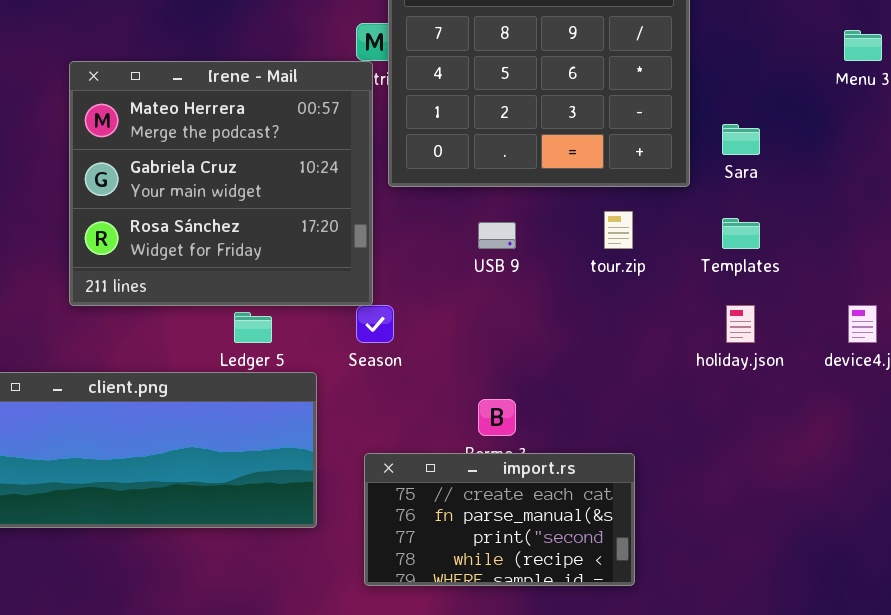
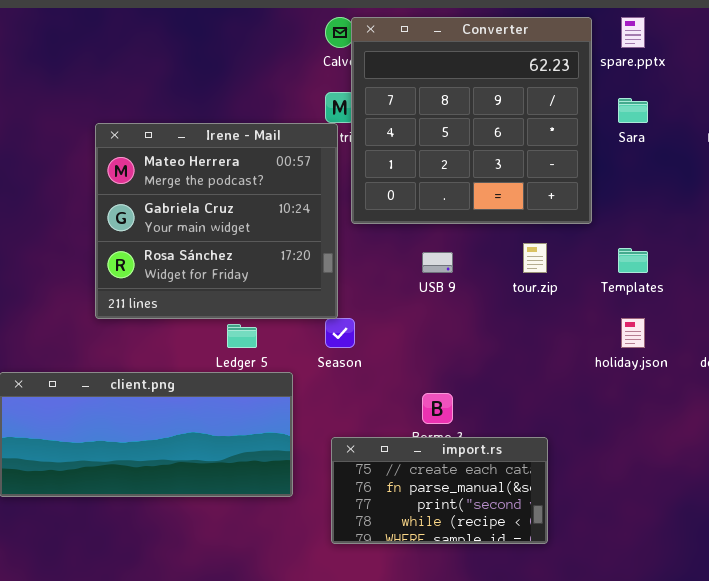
Sara: [722,124,760,155] -> [618,98,648,123], moved

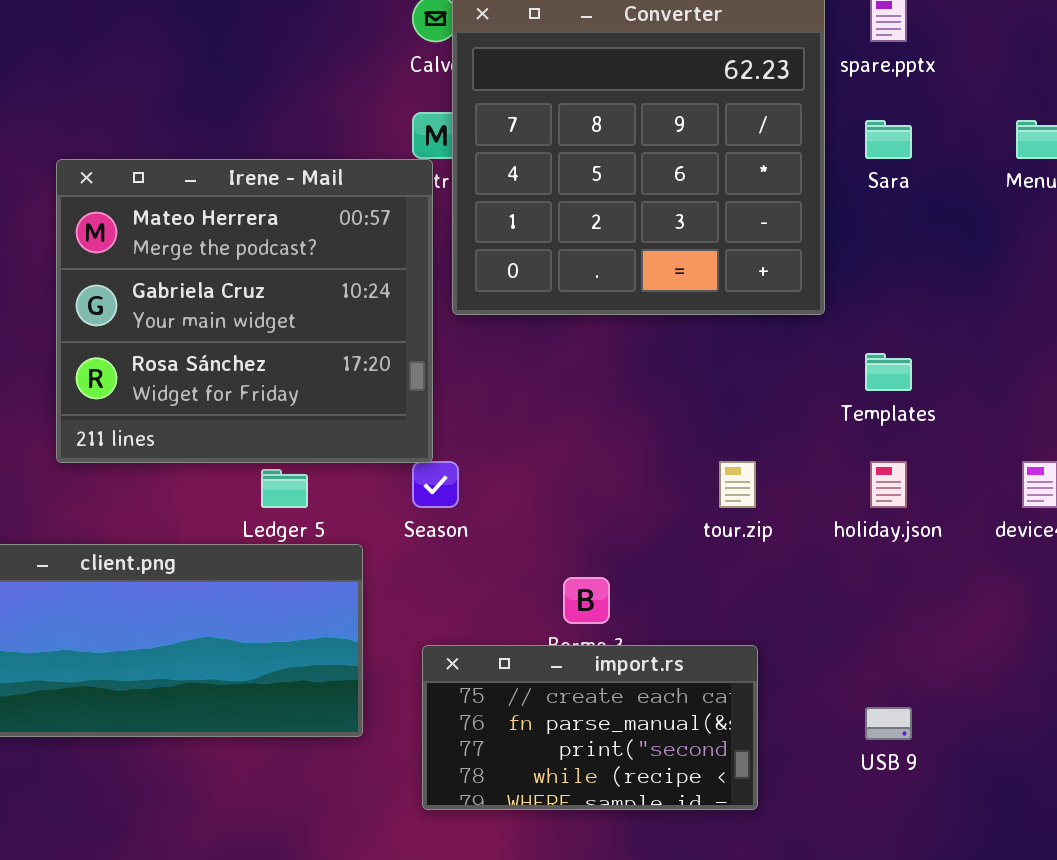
tour.zip: [523,243,547,273] -> [719,461,756,508], moved
USB 9: [422,252,453,273] -> [865,707,912,740], moved

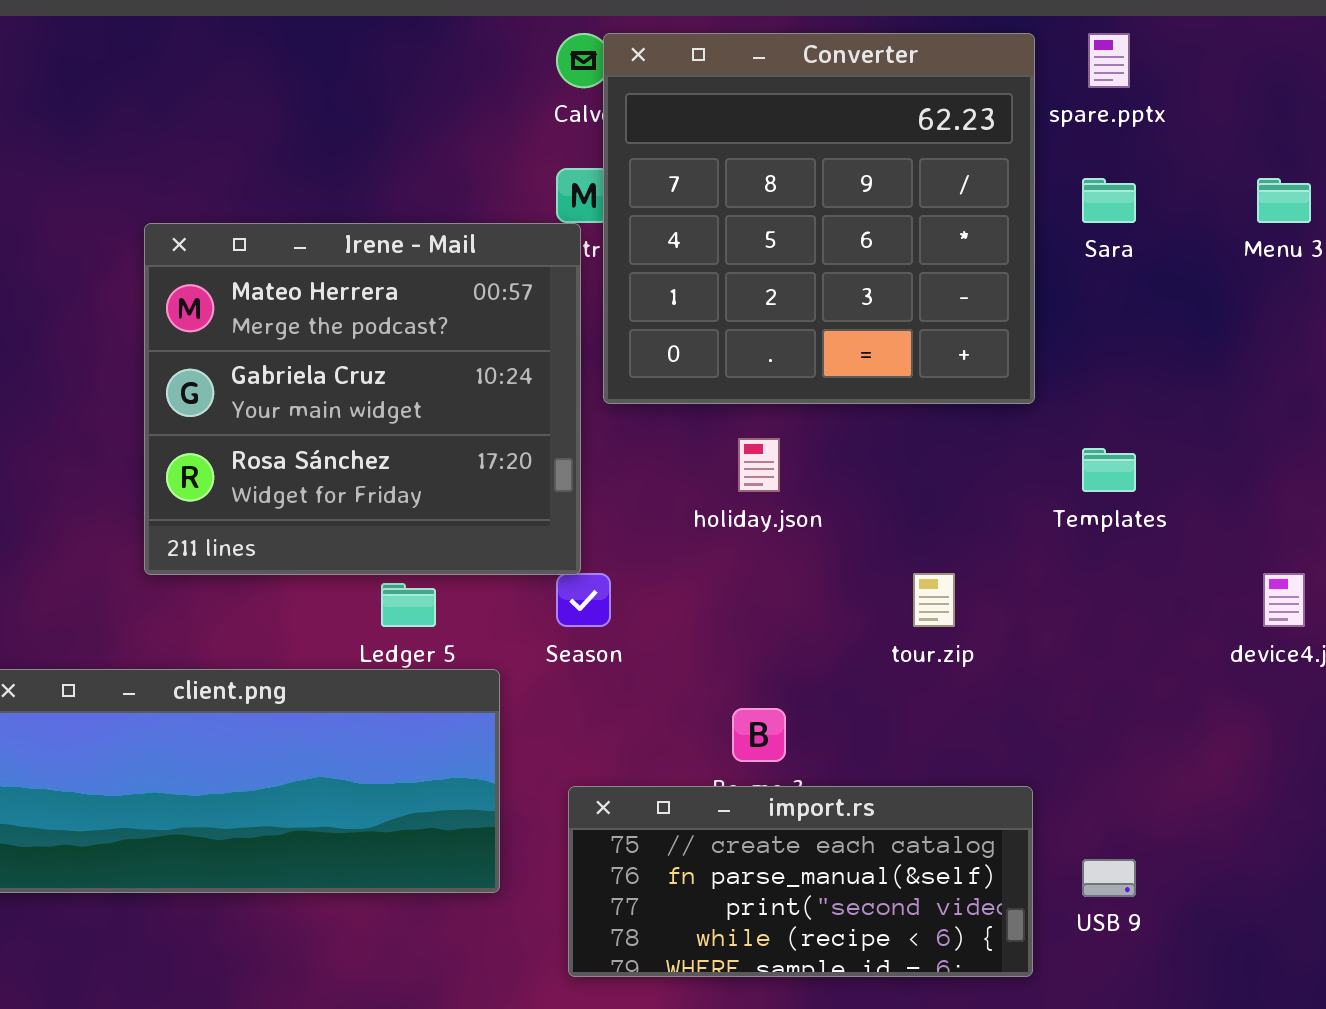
holiday.json: [870,461,907,508] -> [738,438,780,492], moved
import.rs: [422,645,758,810] -> [568,786,1033,977], resized

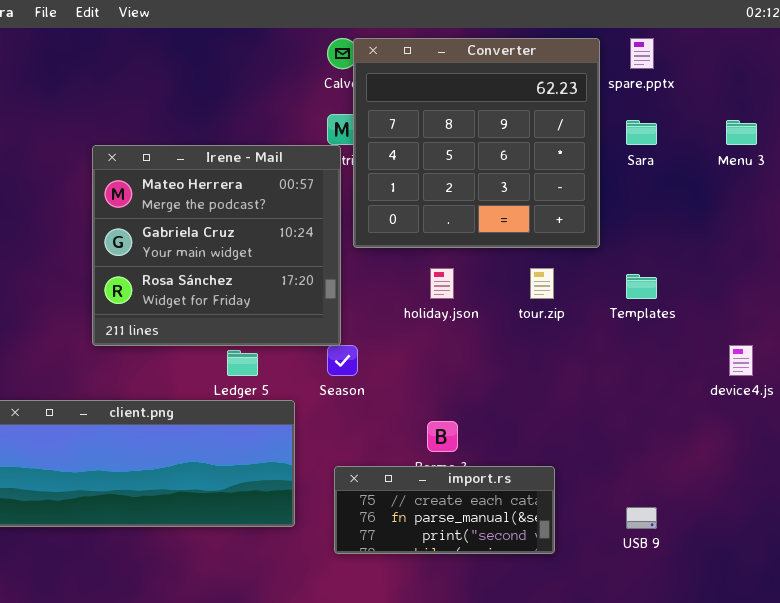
tour.zip: [913,573,955,627] -> [530,268,554,299], moved
import.rs: [568,786,1033,977] -> [334,466,555,554], resized

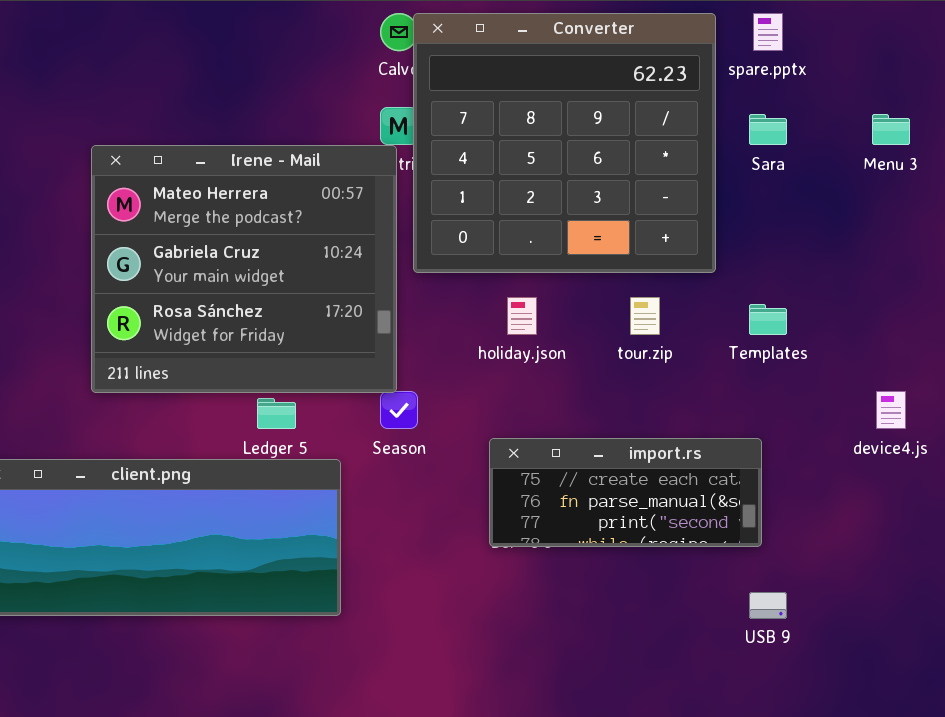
import.rs: [334,466,555,554] -> [489,438,762,547], moved

